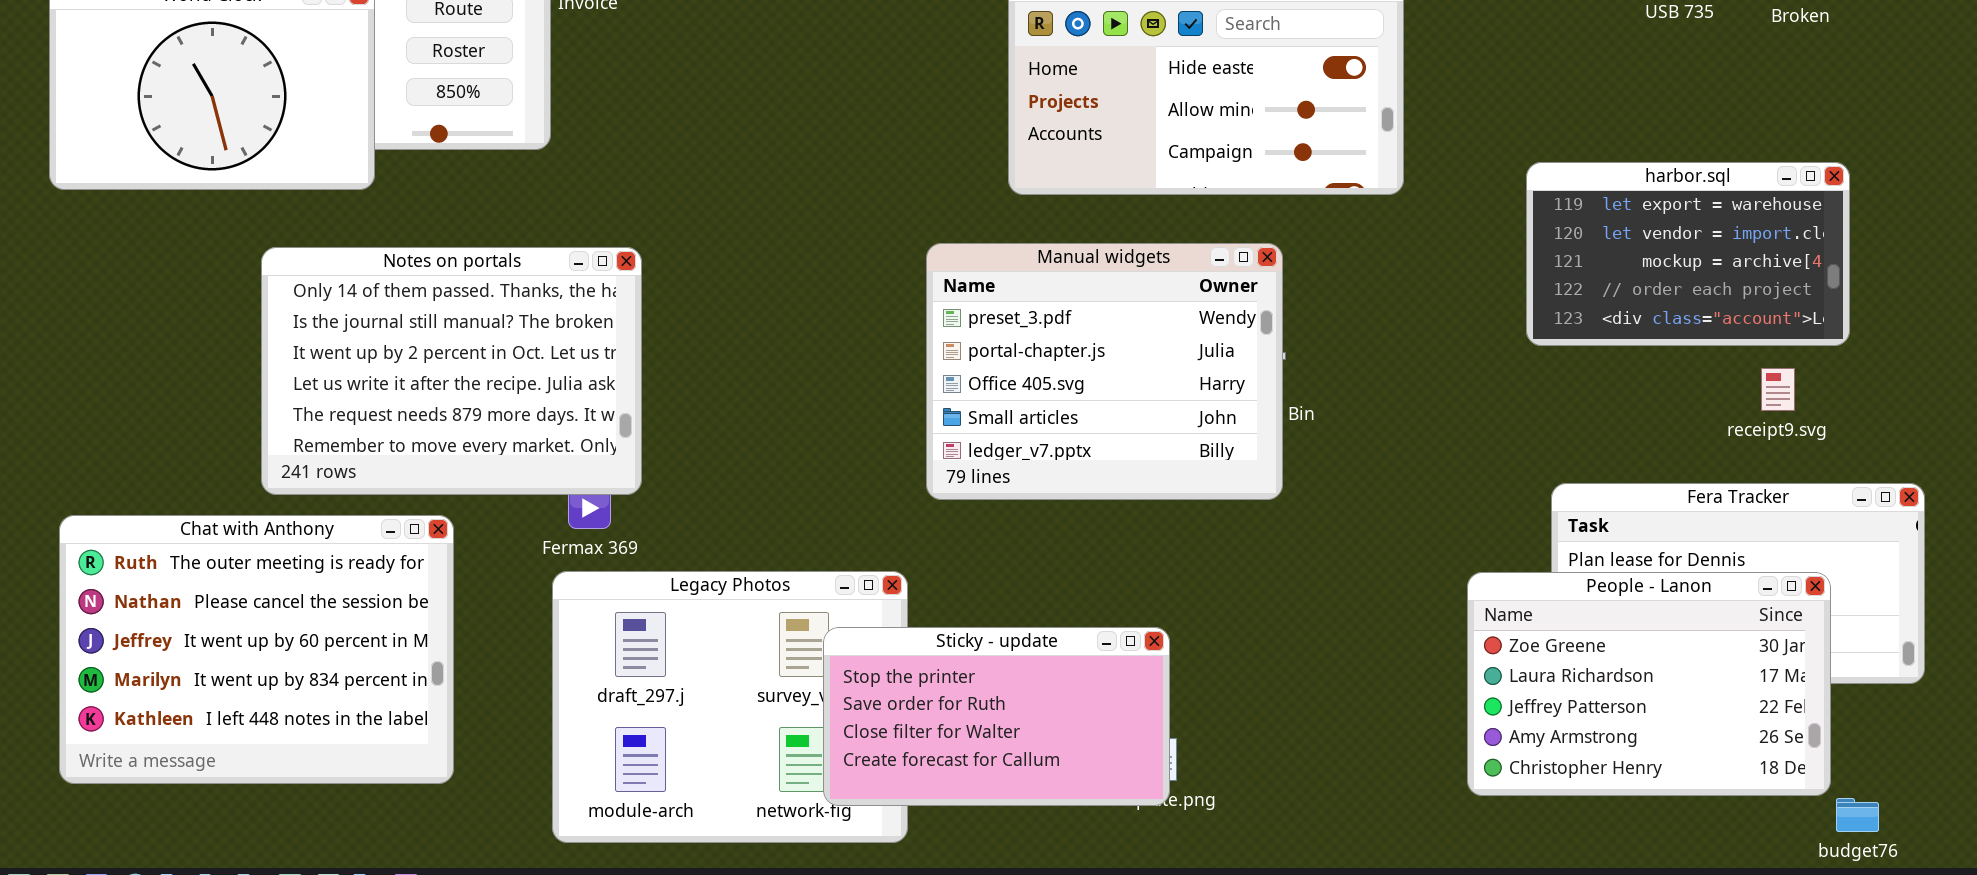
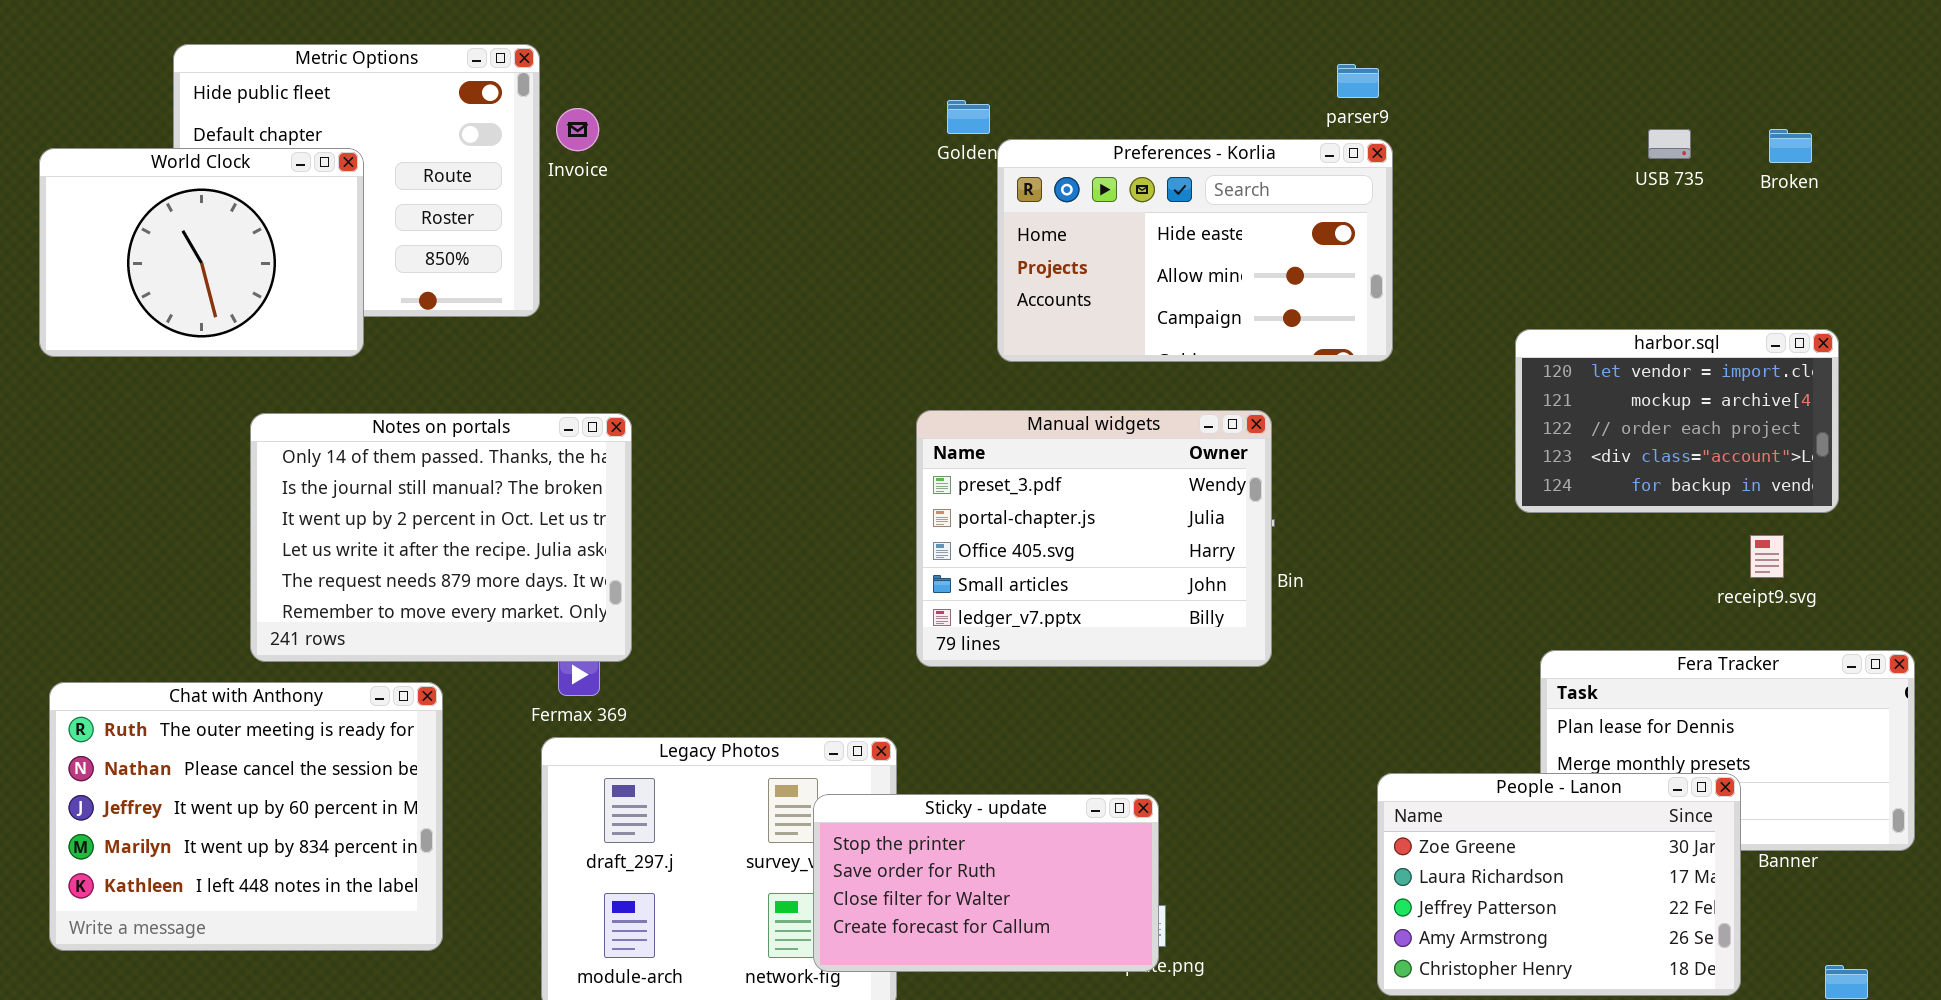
harbor.sql: [1526,162,1850,346] -> [1515,329,1839,513], scrolled down 1 row
People - Lanon: [1467,572,1831,796] -> [1377,773,1741,996], moved

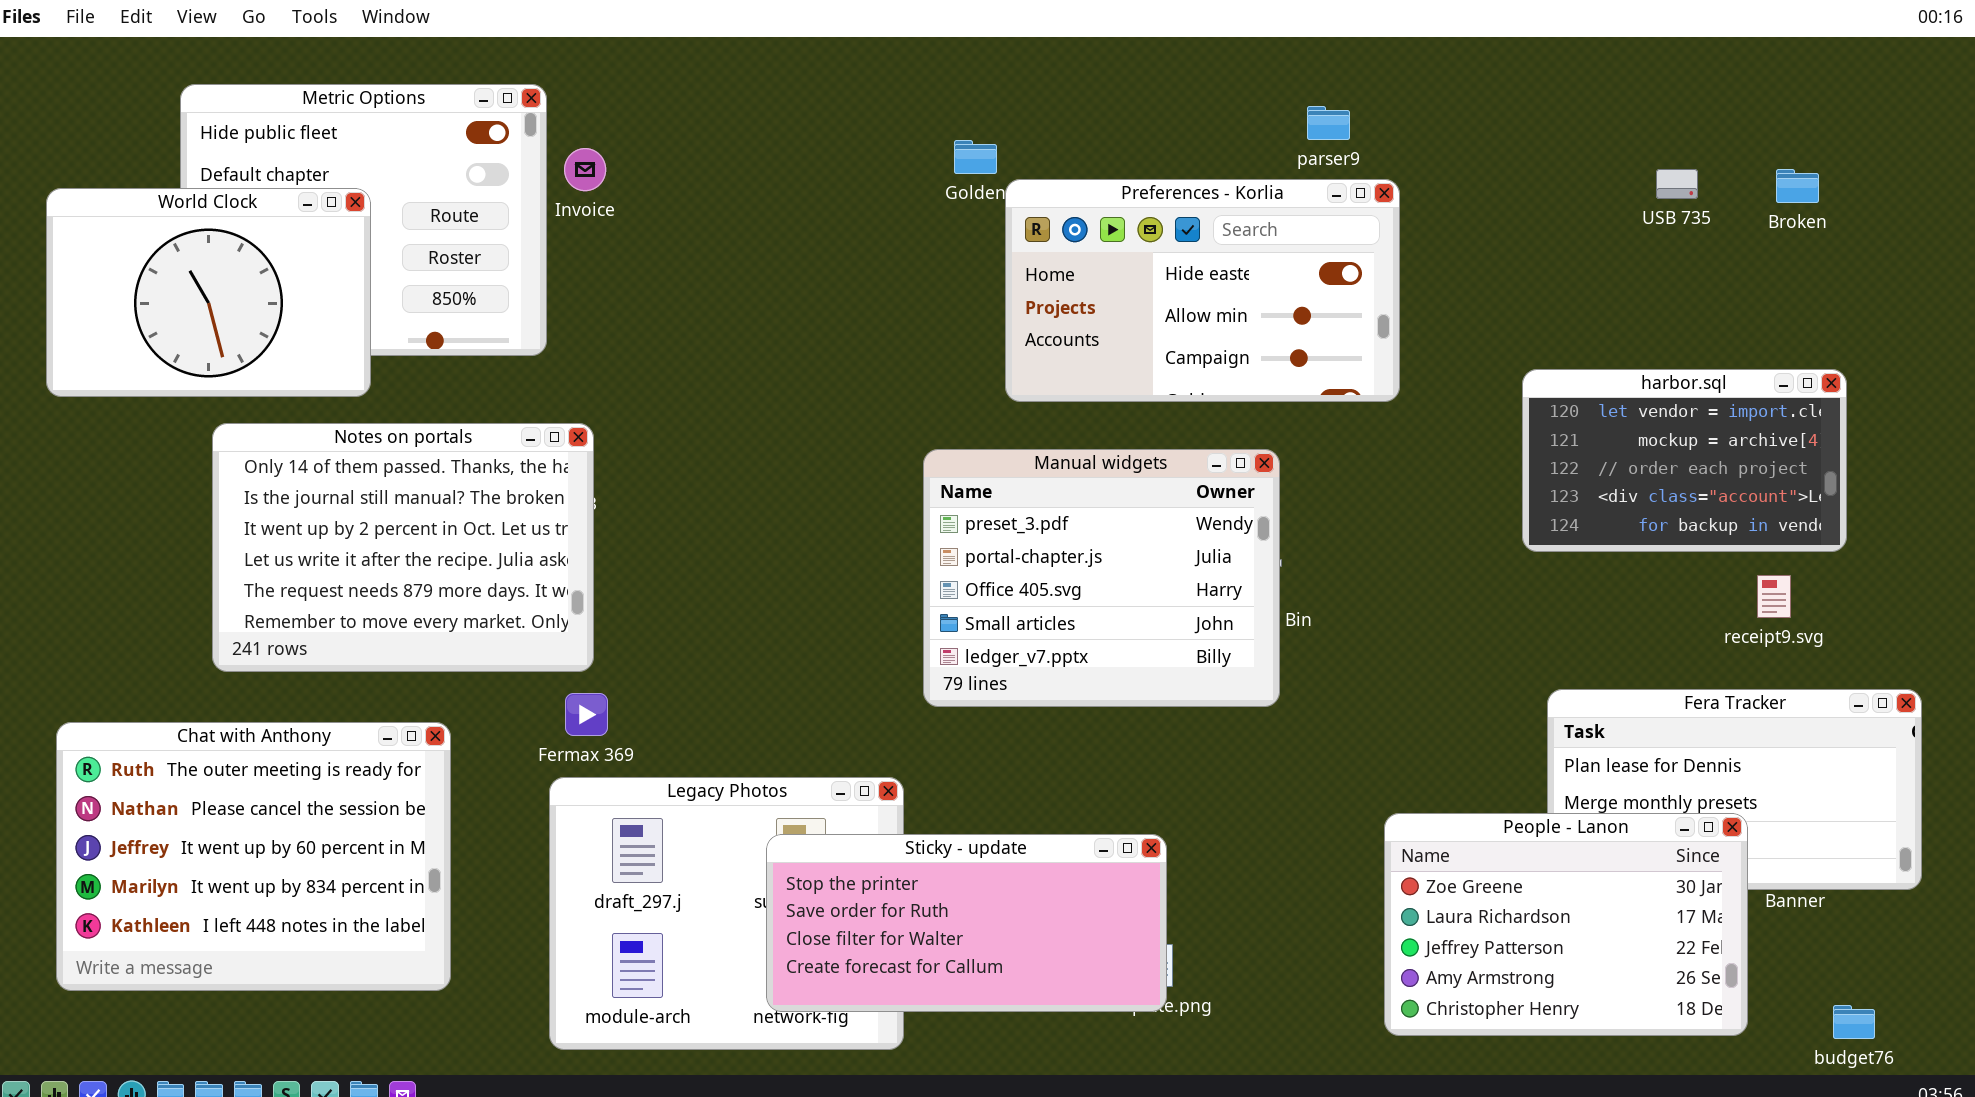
parser9: [1337,64,1379,98] -> [1307,106,1350,140], moved
Notes on portals: [250,413,632,662] -> [212,423,594,672], moved
Sticky - update: [813,794,1159,972] -> [766,834,1167,1012], resized

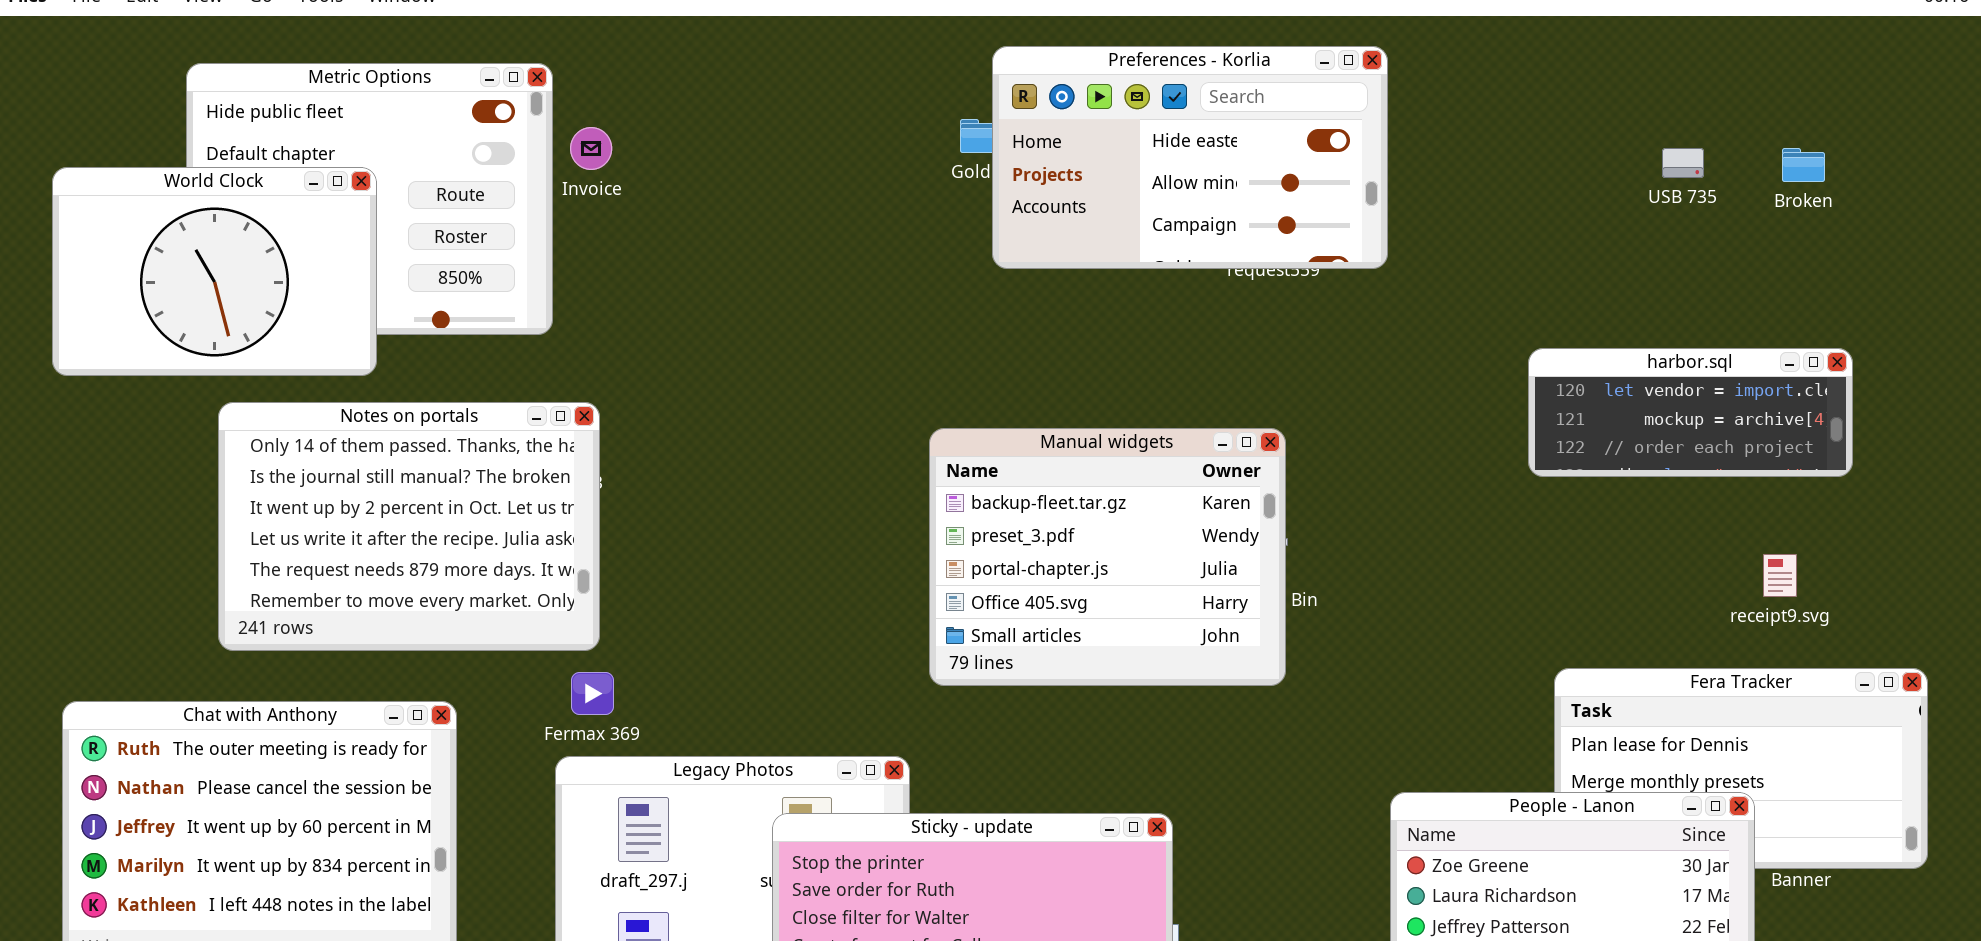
Preferences - Korlia: [1005,179,1400,402] -> [992,46,1388,269], moved
harbor.sql: [1522,369,1847,552] -> [1528,348,1853,477], resized
Manual widgets: [923,449,1280,707] -> [929,428,1286,686], scrolled up 1 row

